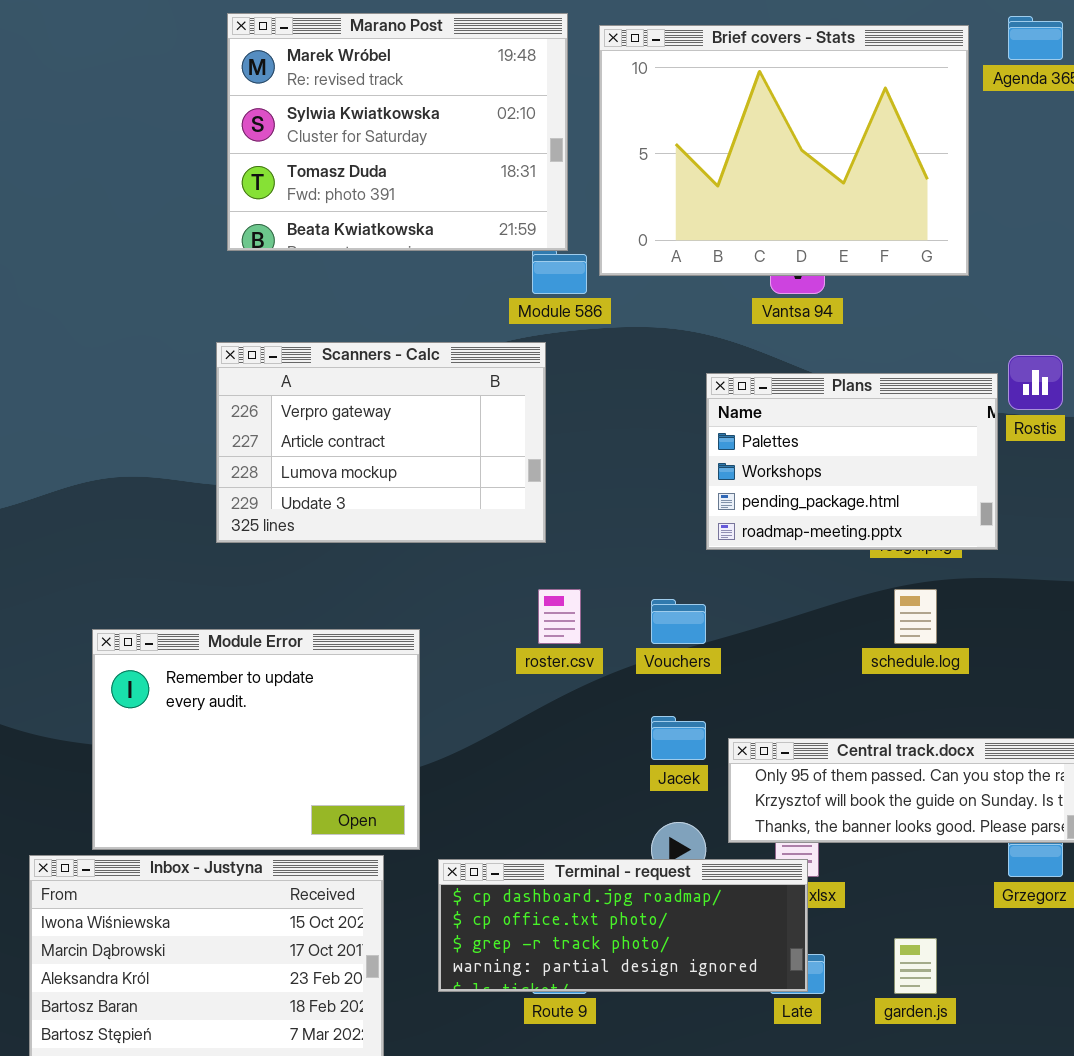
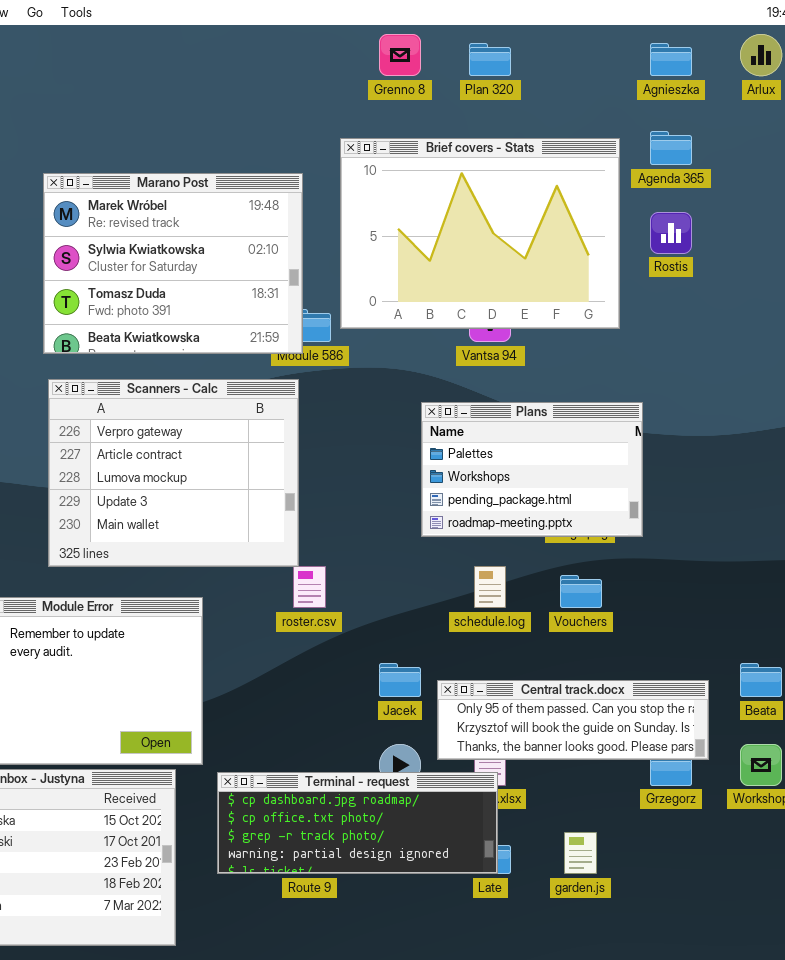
Marano Post: [227,13,568,251] -> [43,173,303,354], moved
Scanners - Calc: [216,342,546,543] -> [48,379,299,567], resized
Rostis: [1008,355,1063,410] -> [650,212,692,254], moved
schedule.log: [894,589,937,644] -> [474,566,506,608], moved
Vouchers: [651,599,706,644] -> [560,575,602,608], moved

